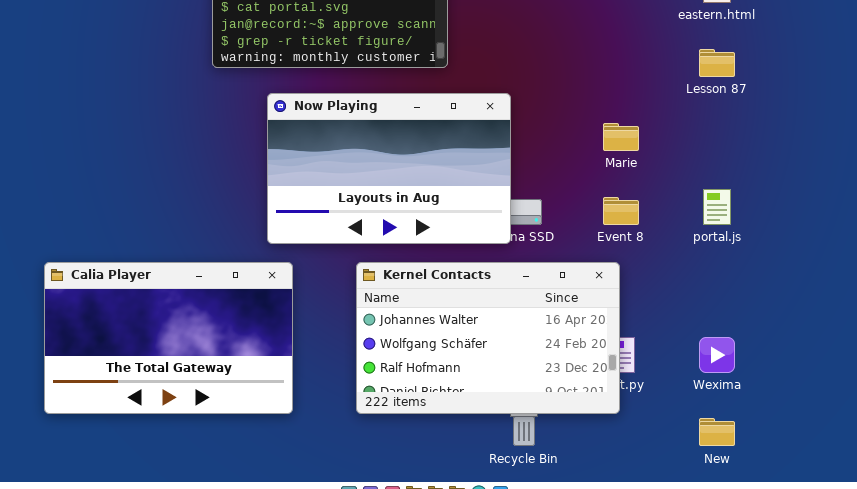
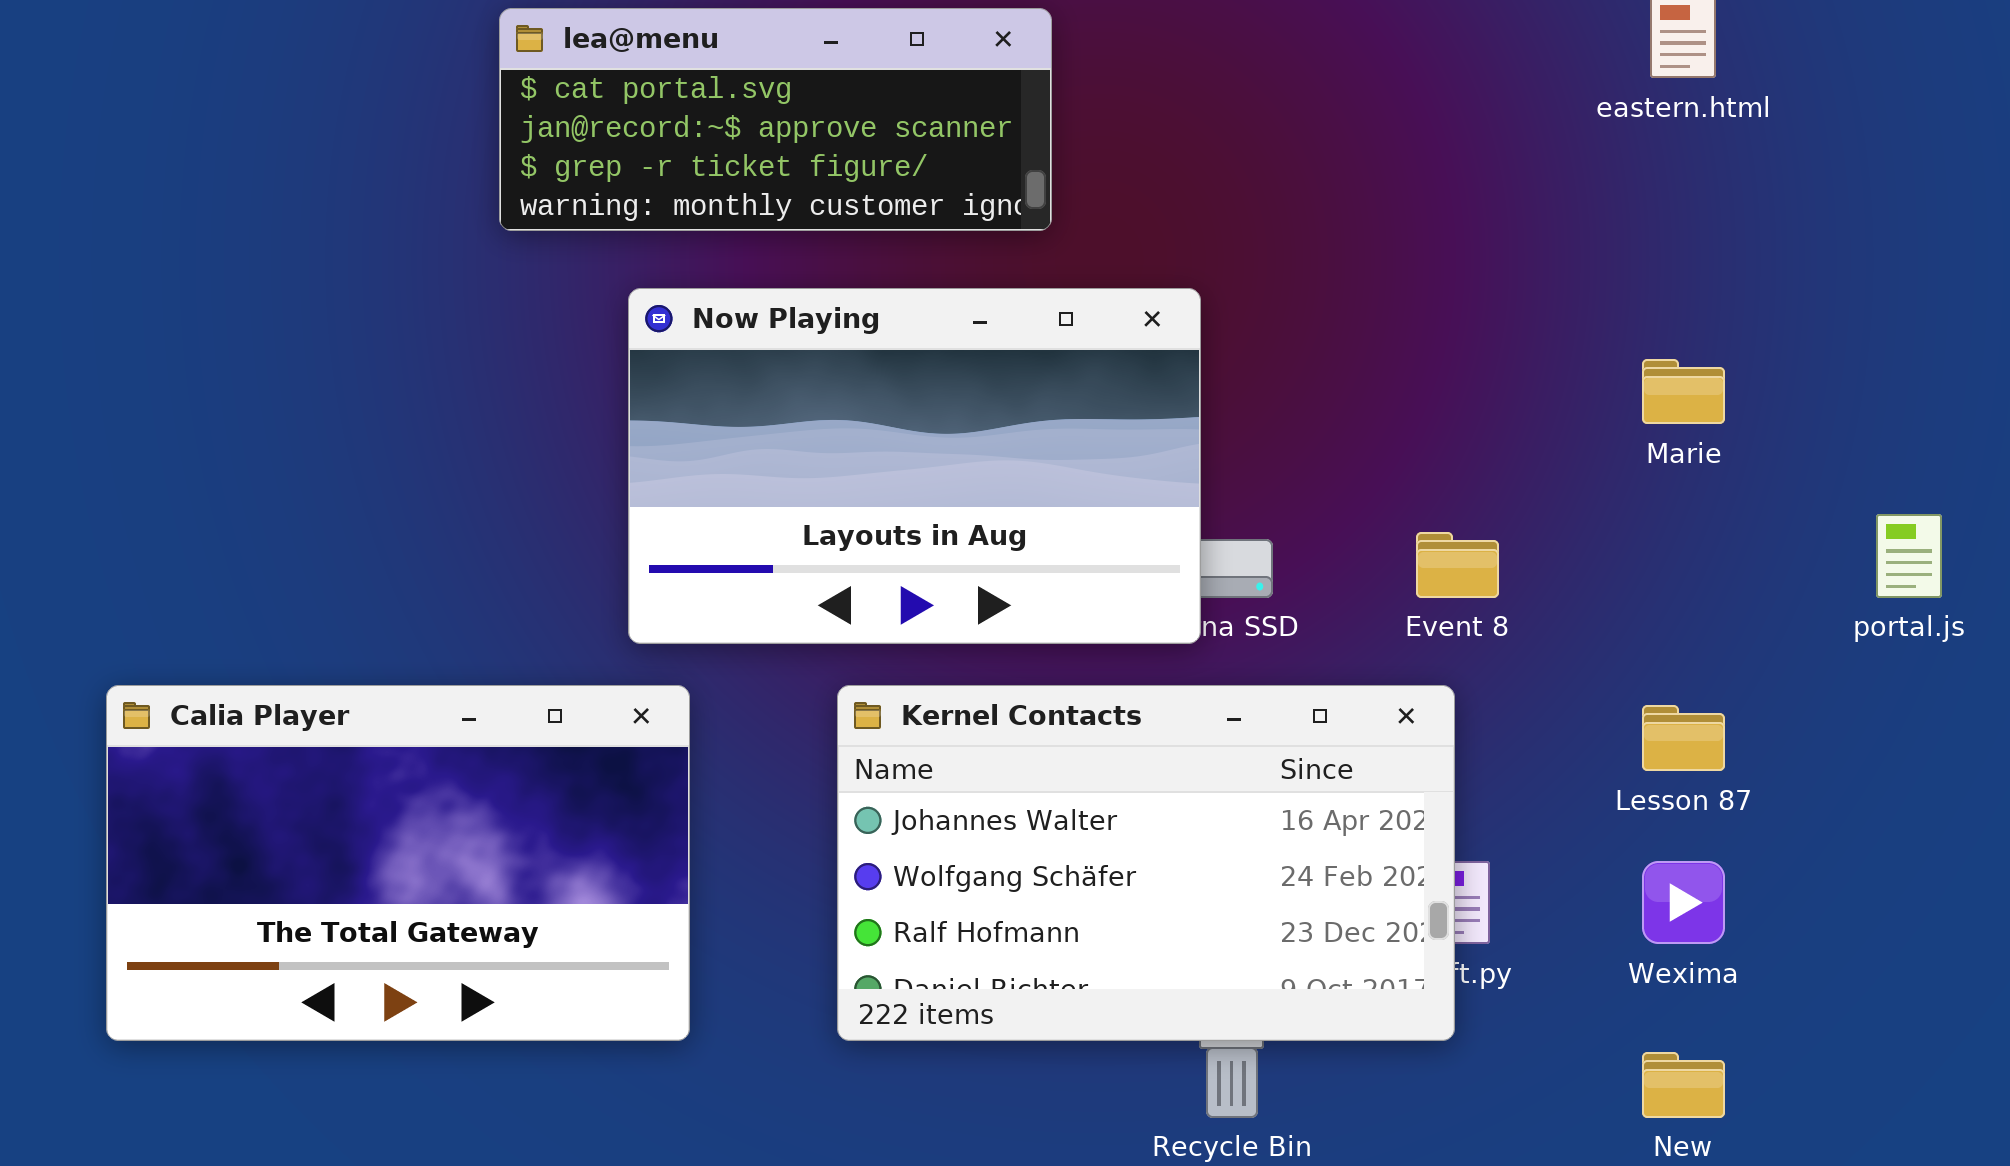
Lesson 87: [699,49,735,77] -> [1642,705,1725,771], moved
Marie: [603,123,639,151] -> [1642,359,1725,424], moved
portal.js: [703,189,731,225] -> [1876,514,1942,598], moved

